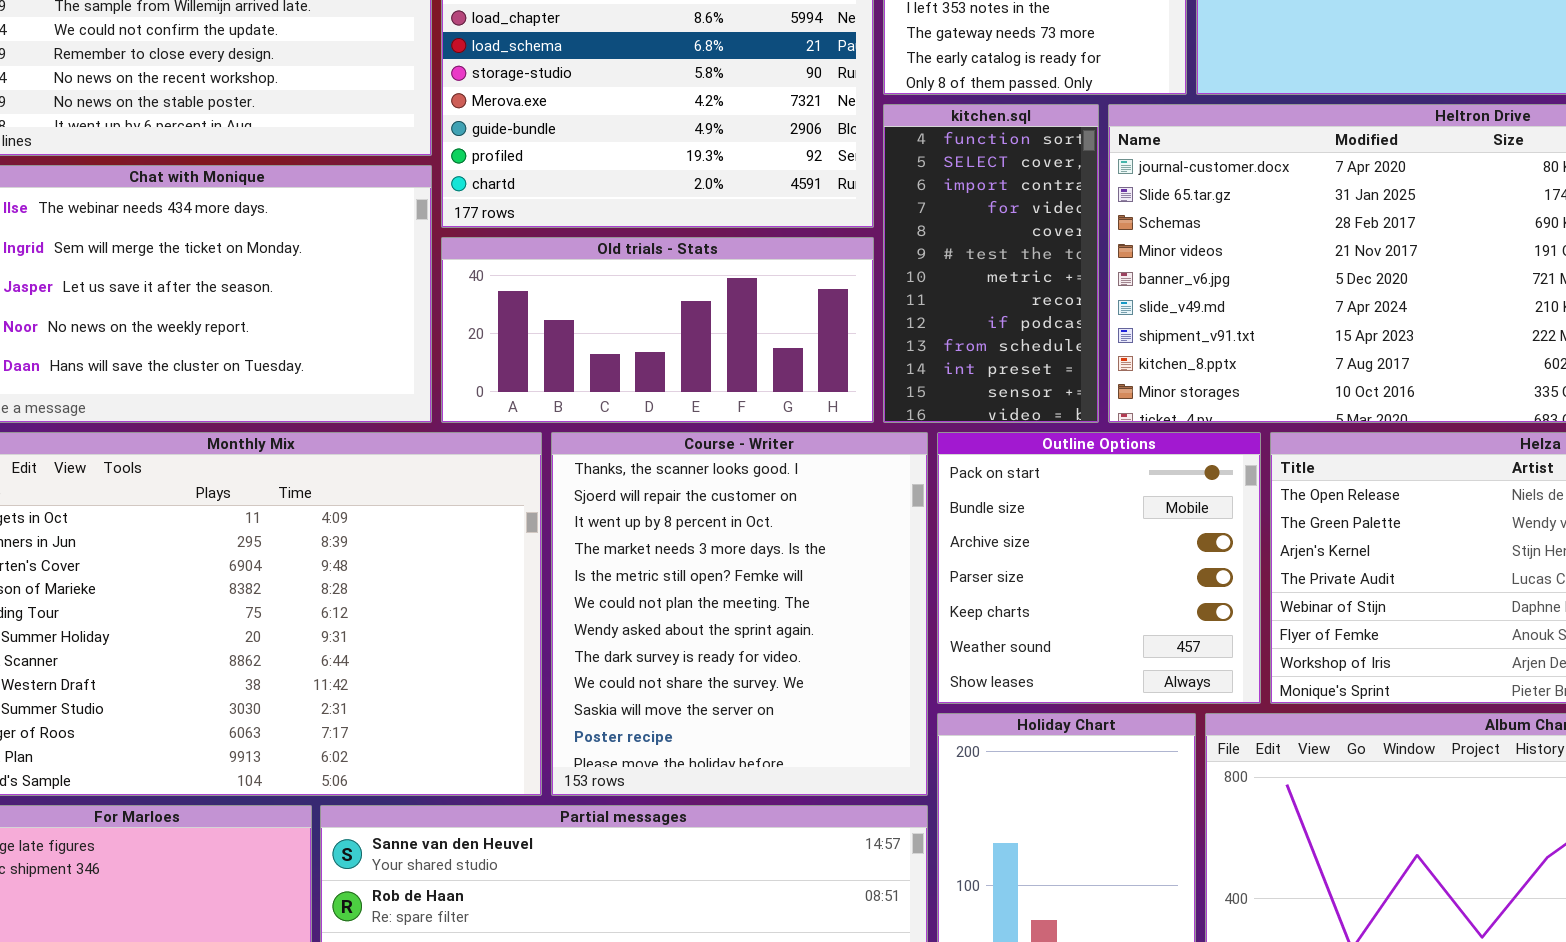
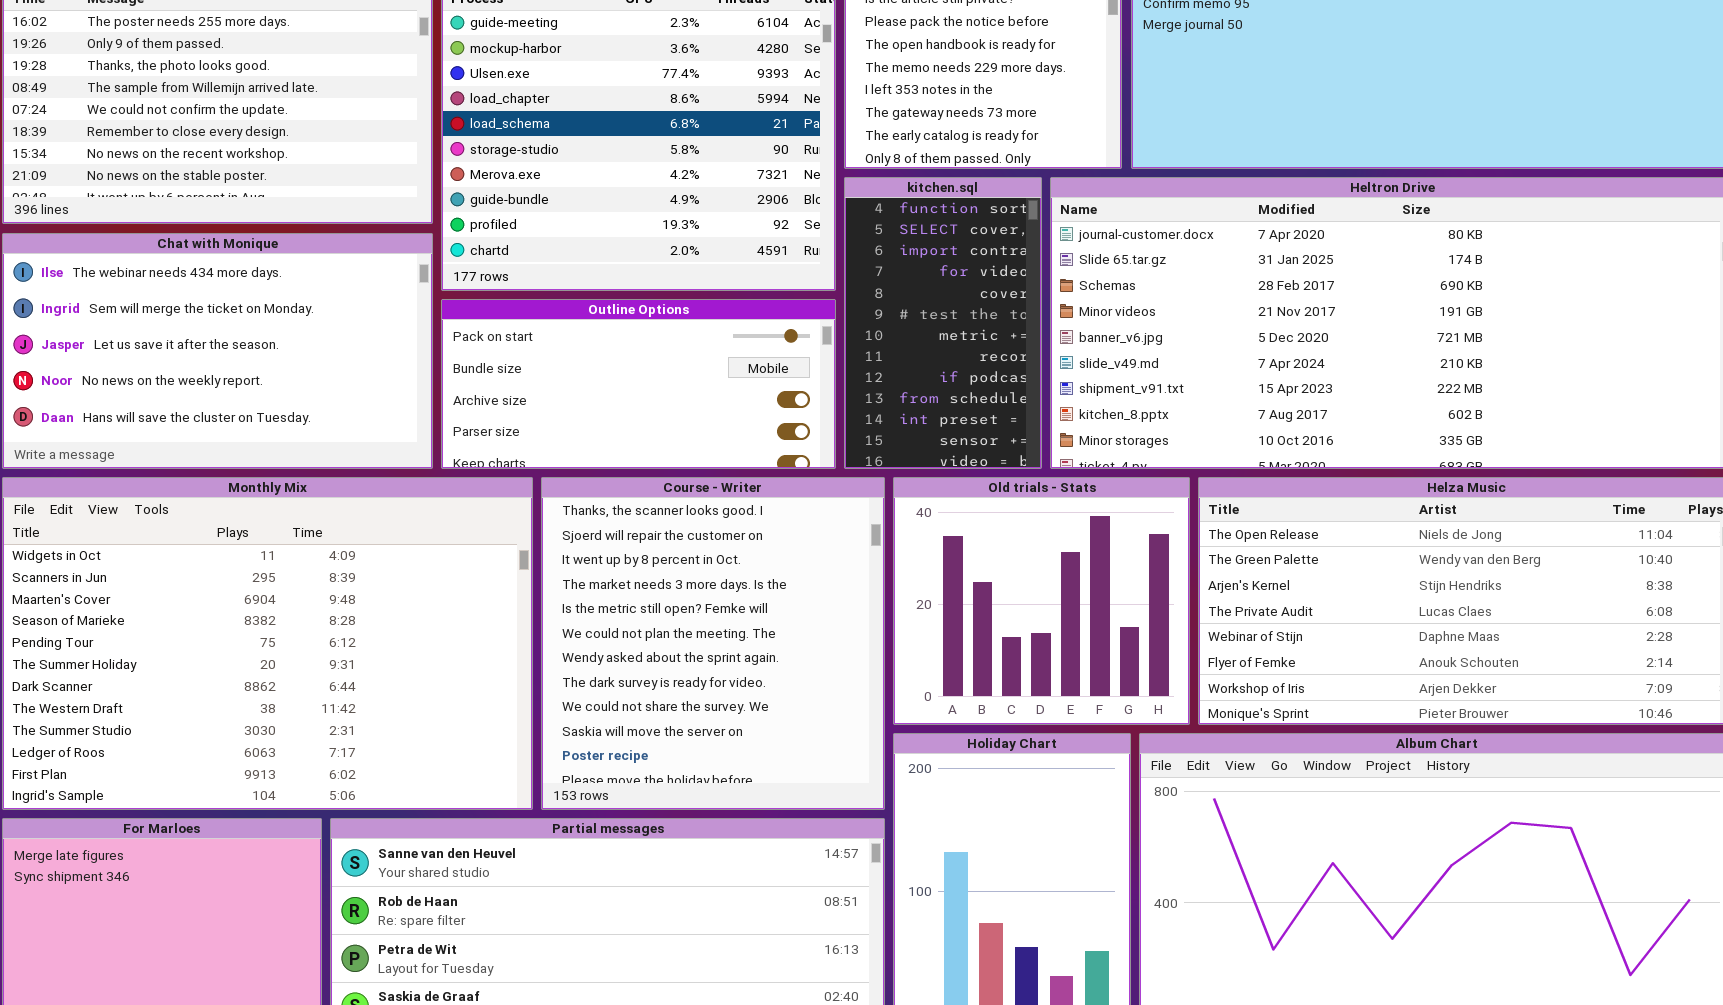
Old trials - Stats: [441,237,874,423] -> [893,477,1190,725], moved, resized
Outline Options: [937,432,1261,704] -> [441,299,836,469], moved, resized

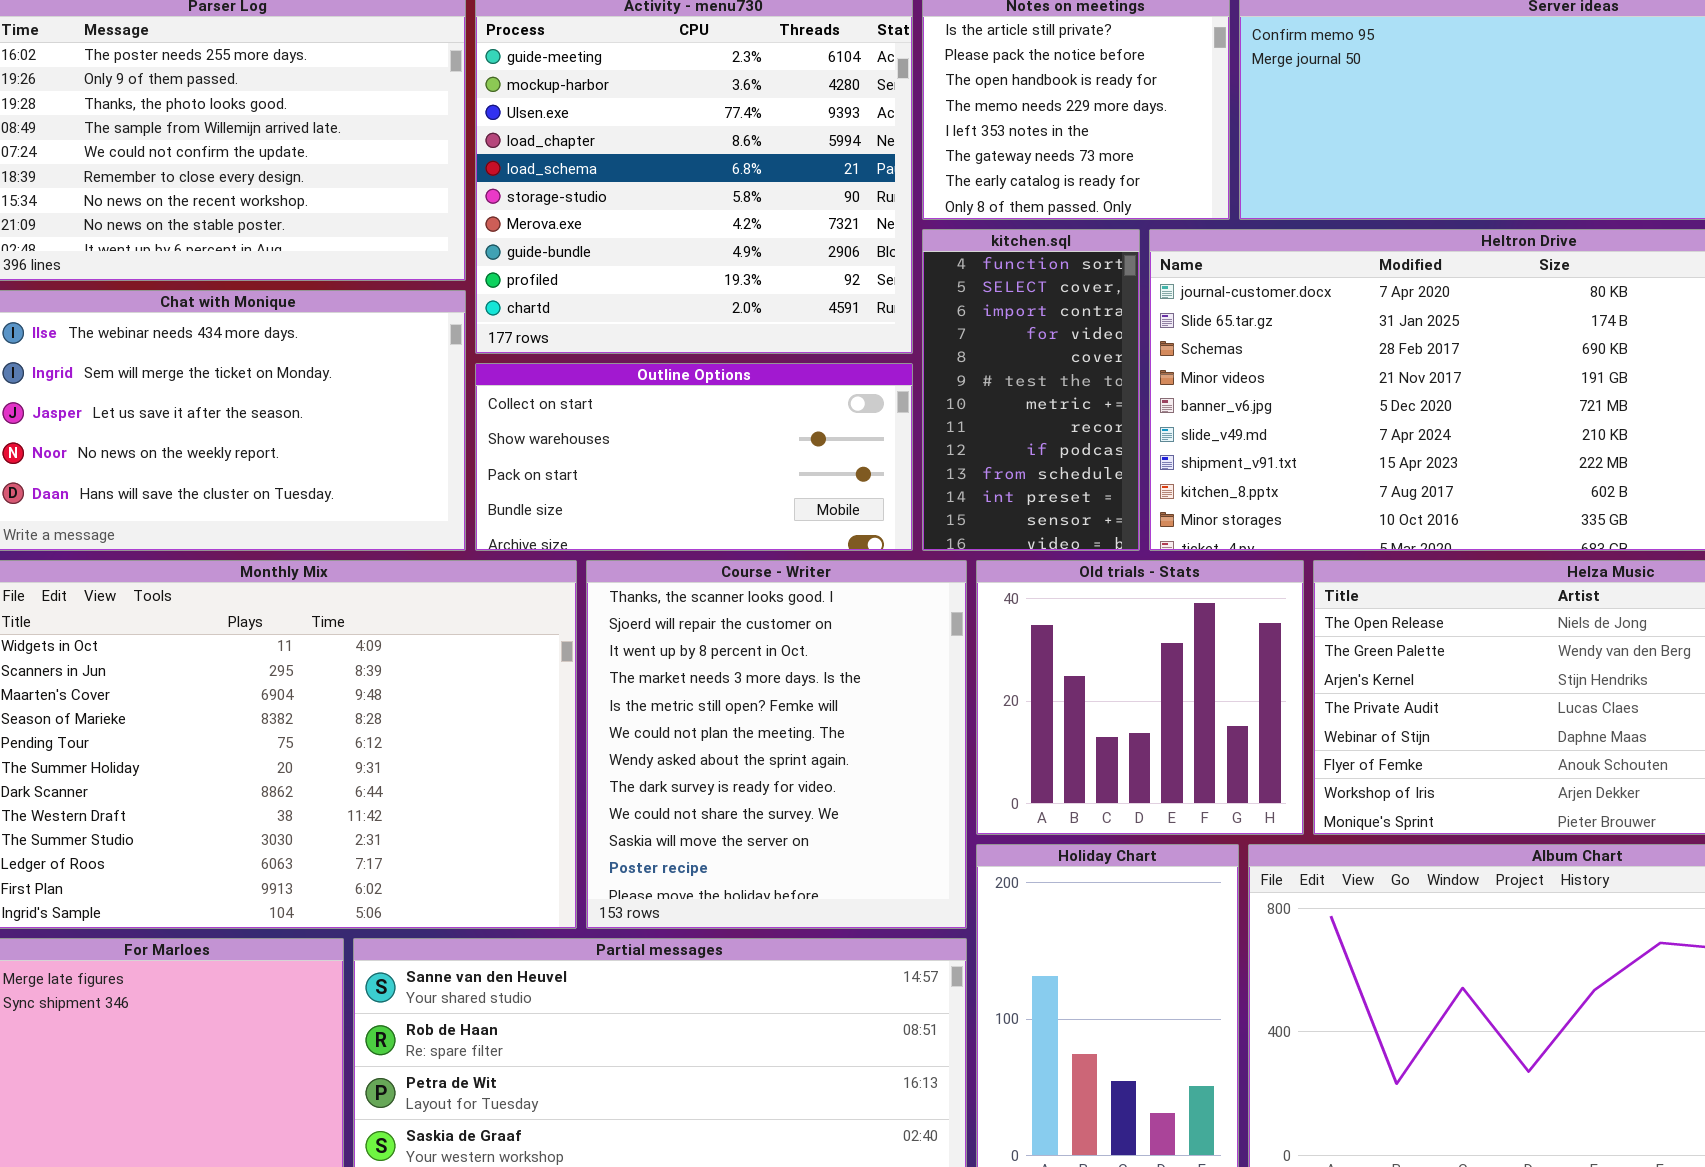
Outline Options: [441,299,836,469] -> [475,363,913,551], scrolled up 2 rows

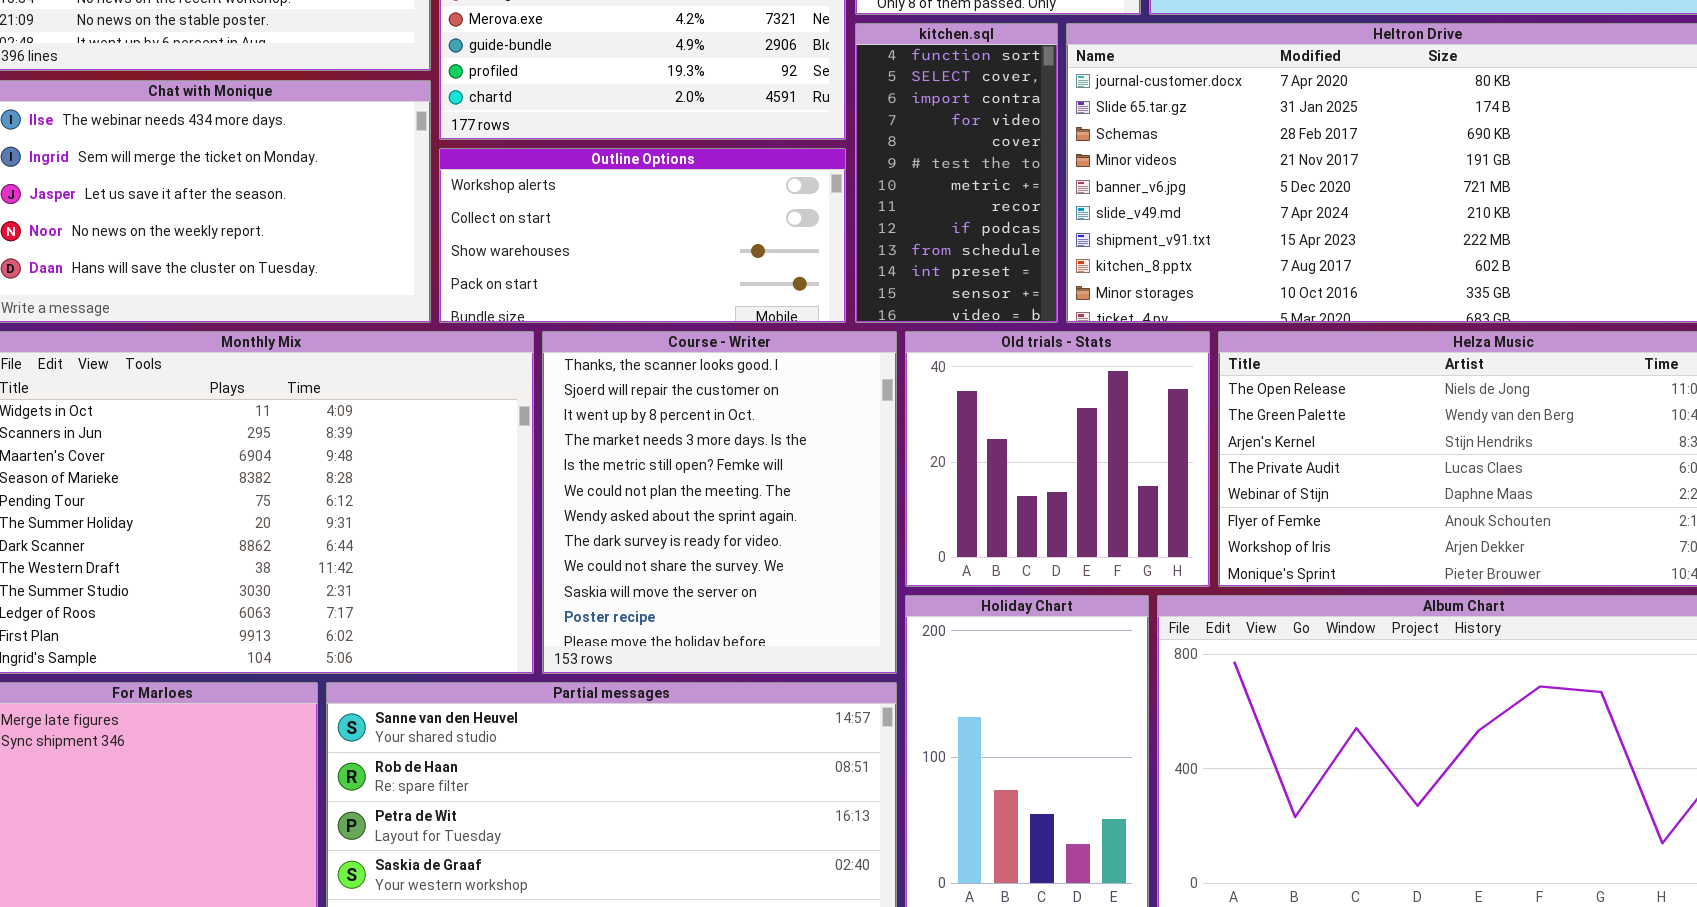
Outline Options: [475,363,913,551] -> [439,148,846,323], scrolled up 1 row

